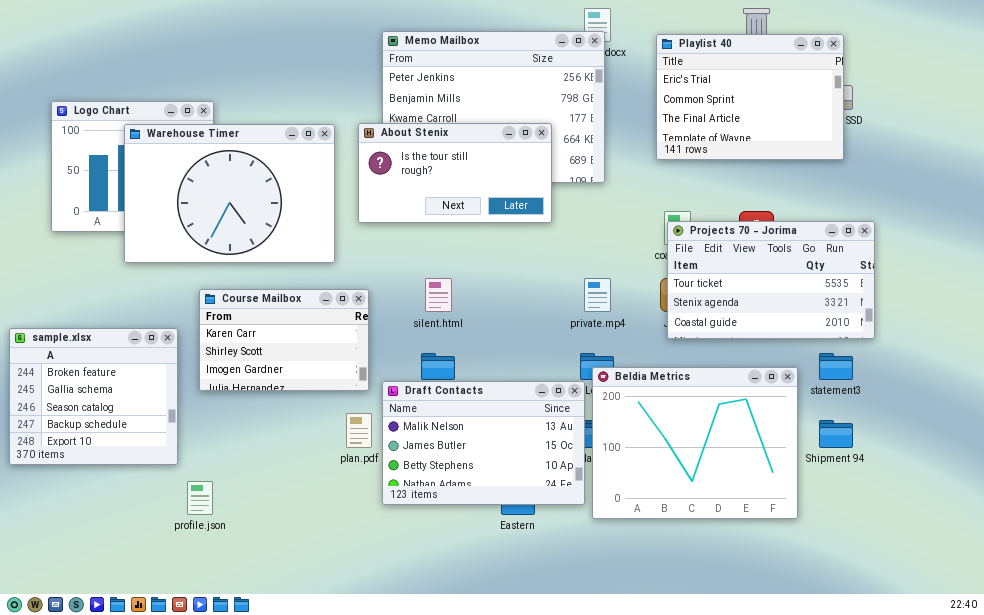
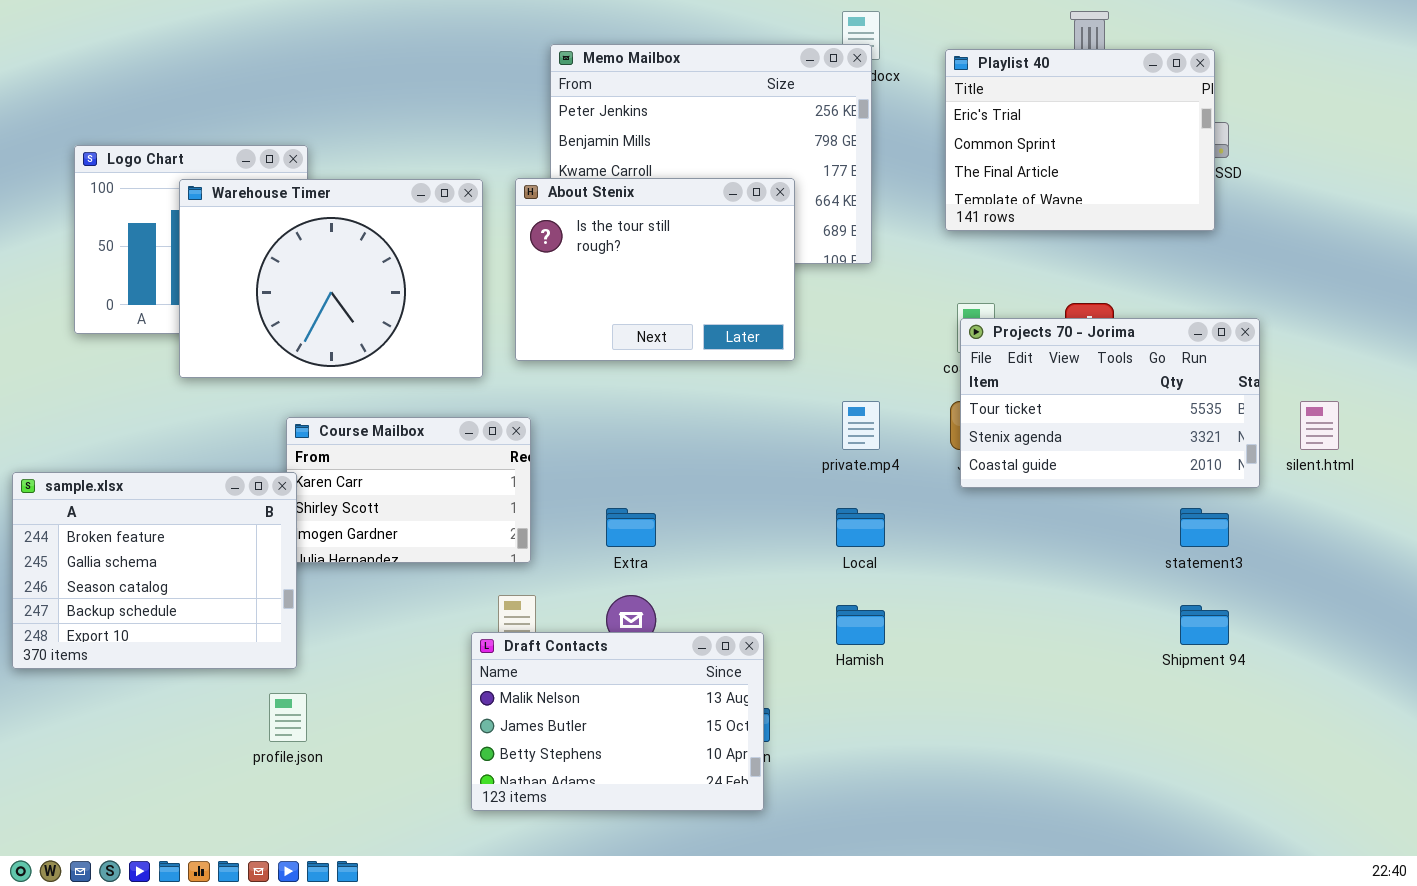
About Stenix: [358,123,552,223] -> [515,178,795,361], resized
silent.html: [425,278,452,312] -> [1300,401,1339,450], moved
sample.xlsx: [9,328,178,465] -> [12,472,297,669], resized
Beldia Metrics: [592,367,798,519] -> none, closed
Draft Contacts: [382,381,585,505] -> [471,632,764,811], moved

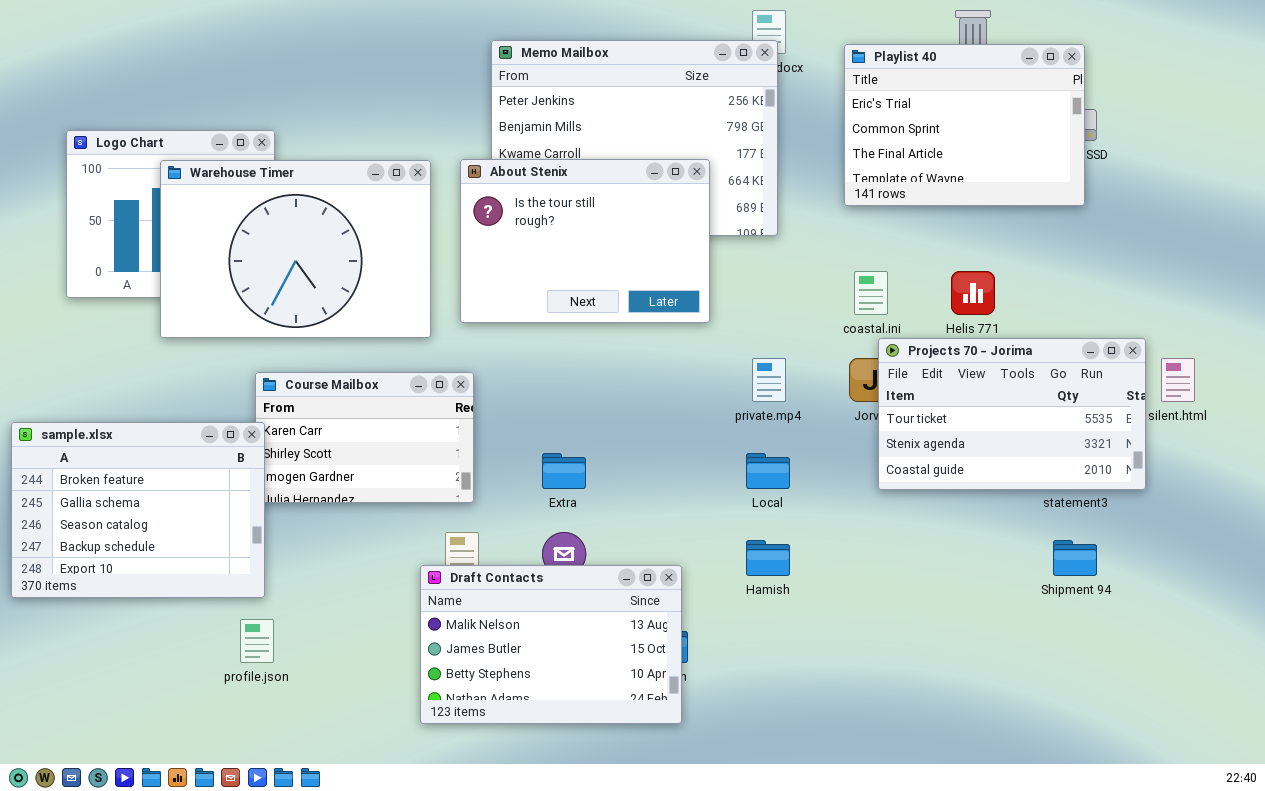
Projects 70 - Jorima: [960,318,1260,488] -> [878,338,1146,490], moved

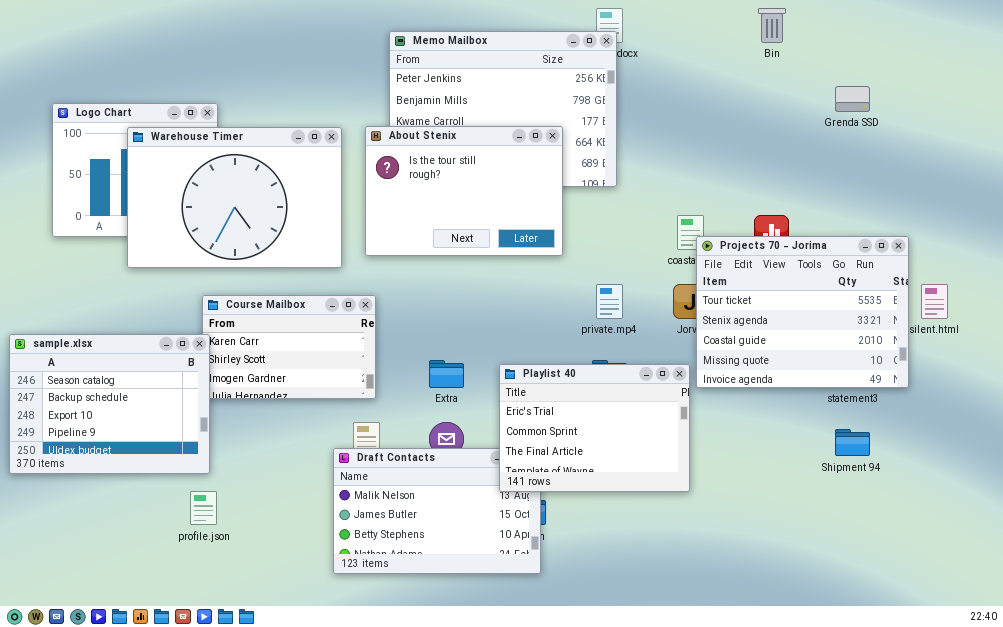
Playlist 40: [844,44,1085,206] -> [499,364,690,492], moved
Projects 70 - Jorima: [878,338,1146,490] -> [696,236,909,388], resized
sample.xlsx: [11,422,265,598] -> [9,334,210,474], scrolled down 2 rows

